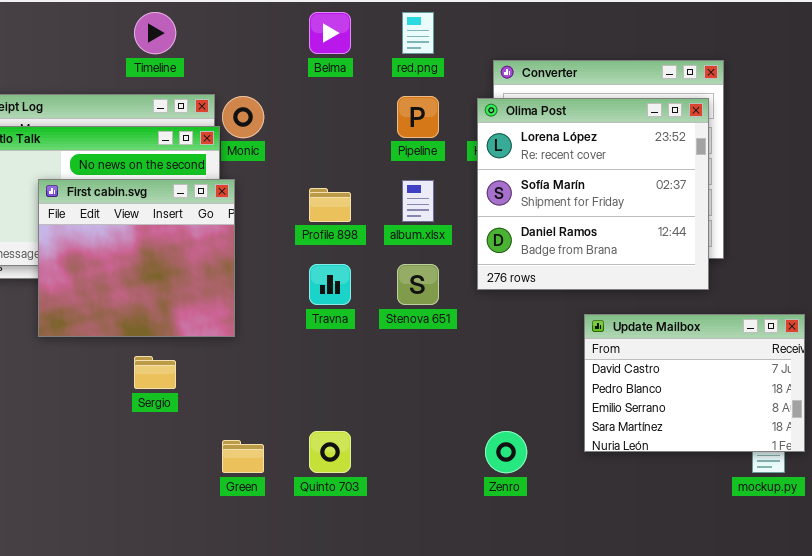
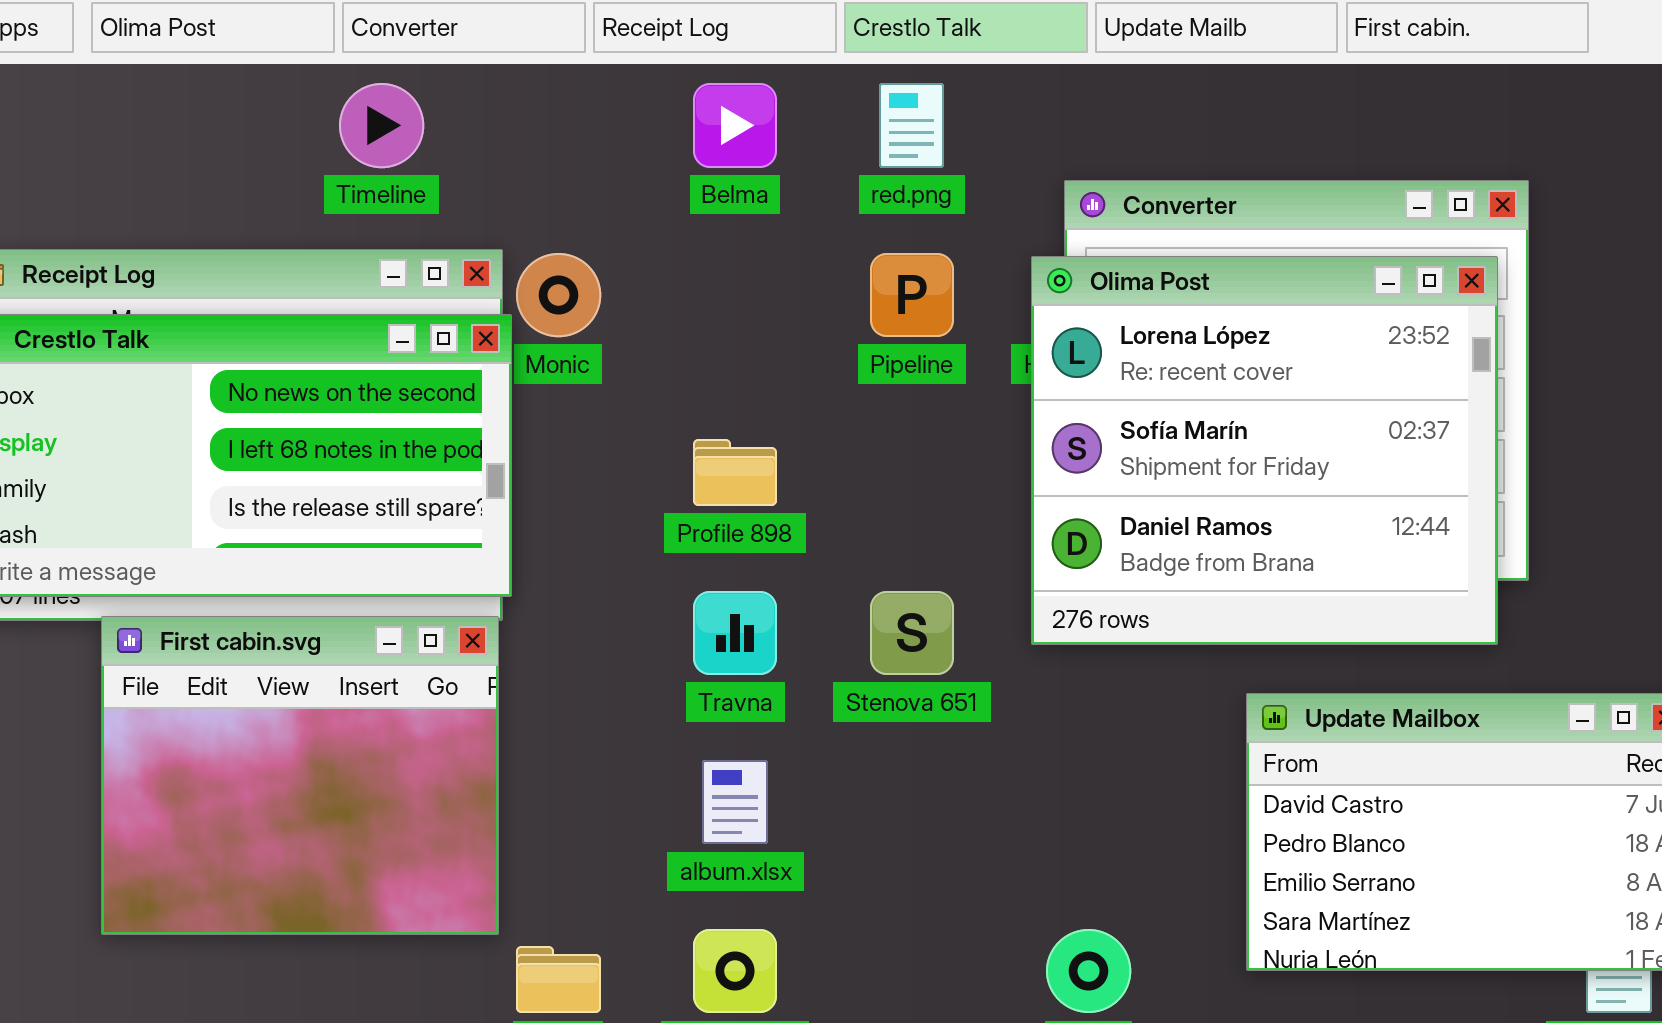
First cabin.svg: [38,179,235,337] -> [101,616,499,935], moved
album.xlsx: [402,180,434,222] -> [702,760,768,844], moved

